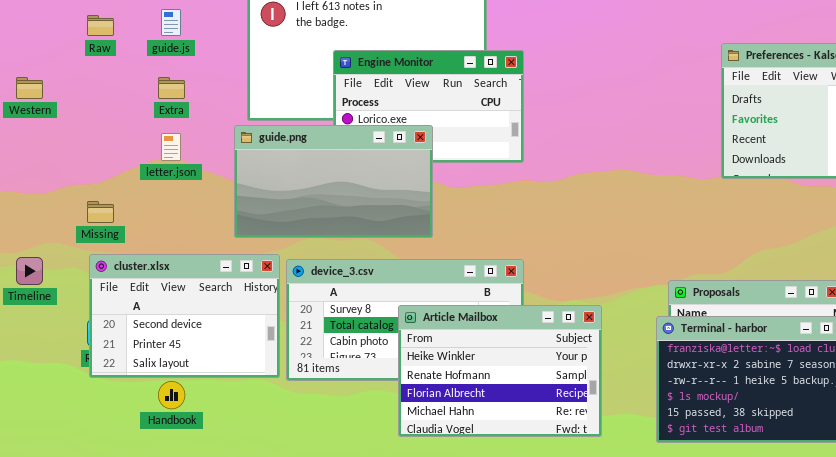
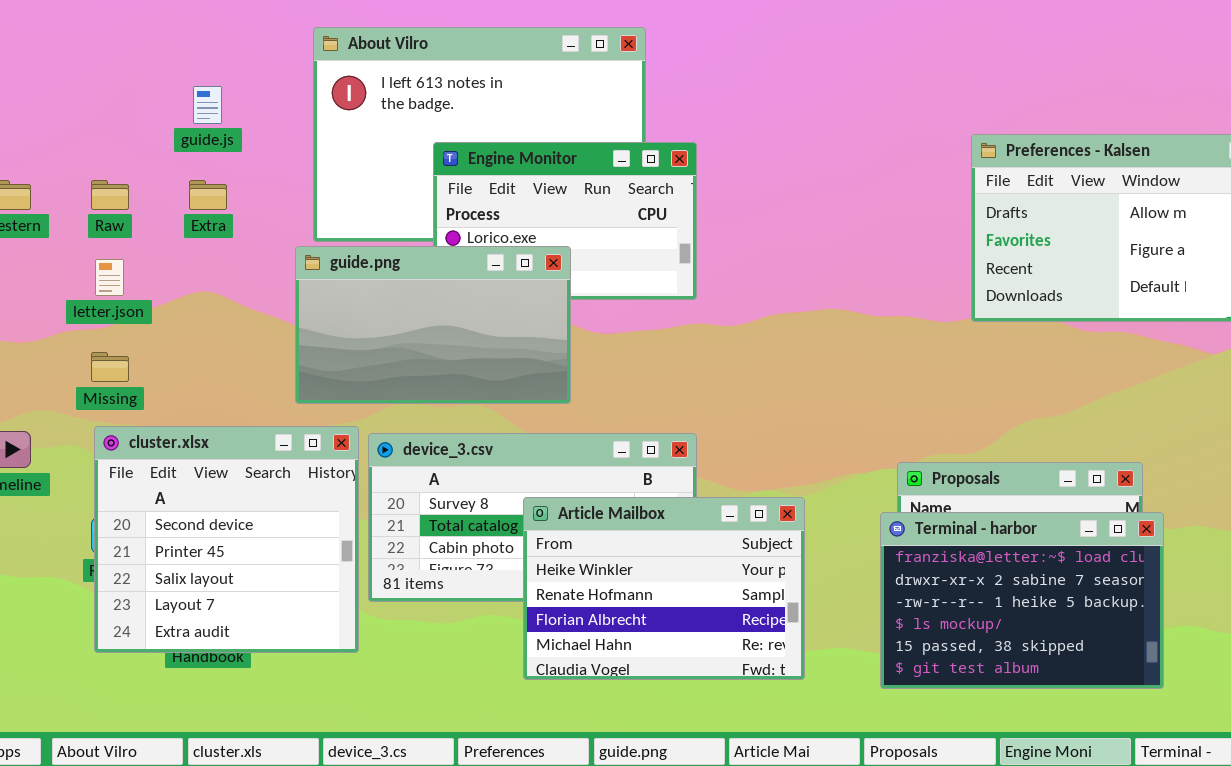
Raw: [87,15,114,36] -> [91,180,129,210], moved
letter.json: [161,133,181,161] -> [95,259,124,296], moved
cluster.xlsx: [89,254,280,378] -> [94,426,359,653], resized

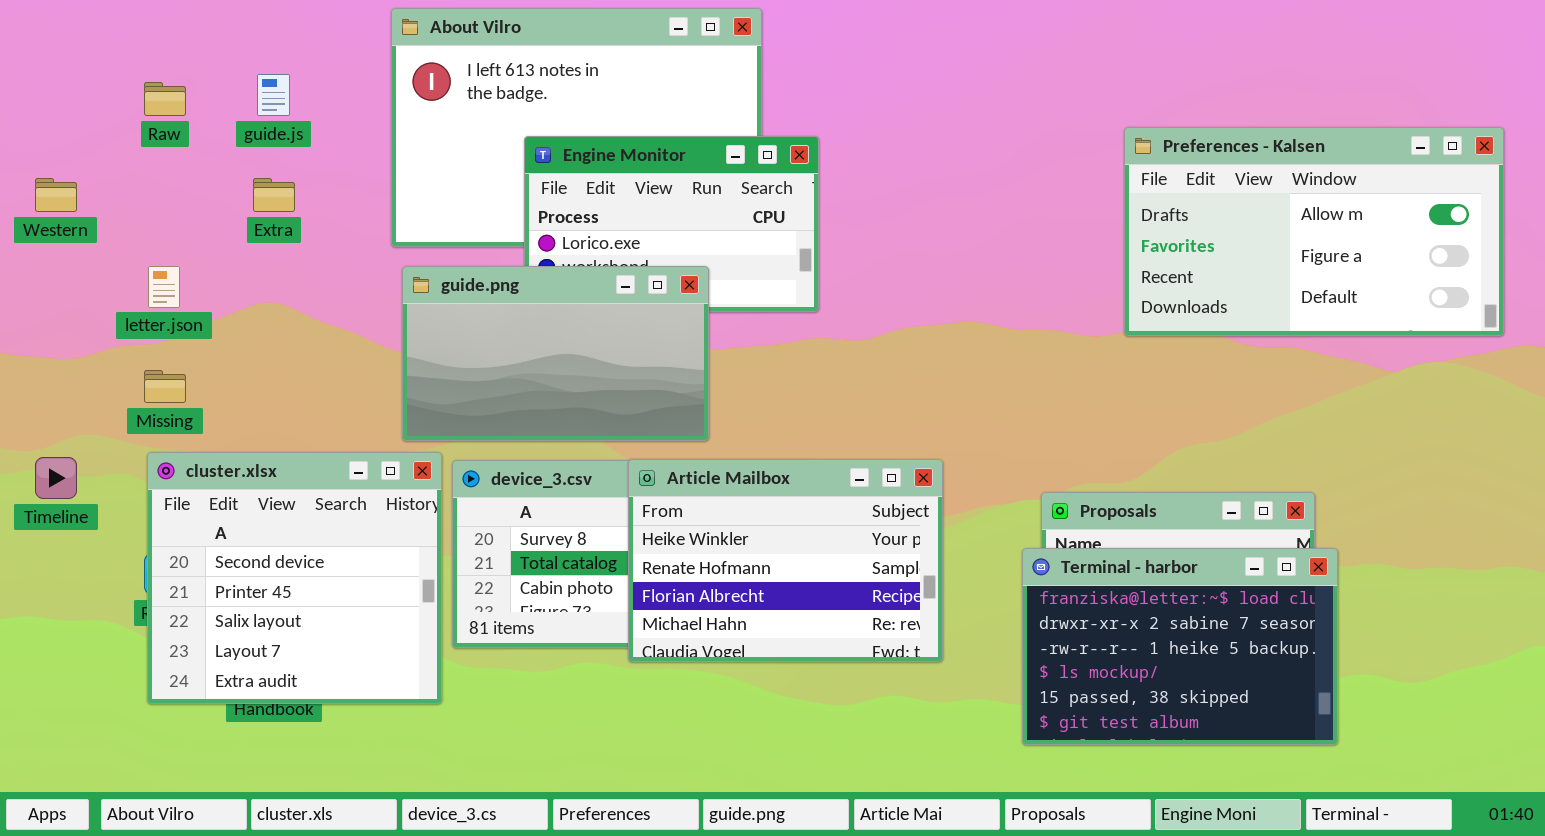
Raw: [91,180,129,210] -> [144,82,186,116], moved
guide.png: [295,246,571,404] -> [402,266,709,441], moved
Article Mailbox: [523,497,805,680] -> [628,459,943,662], moved

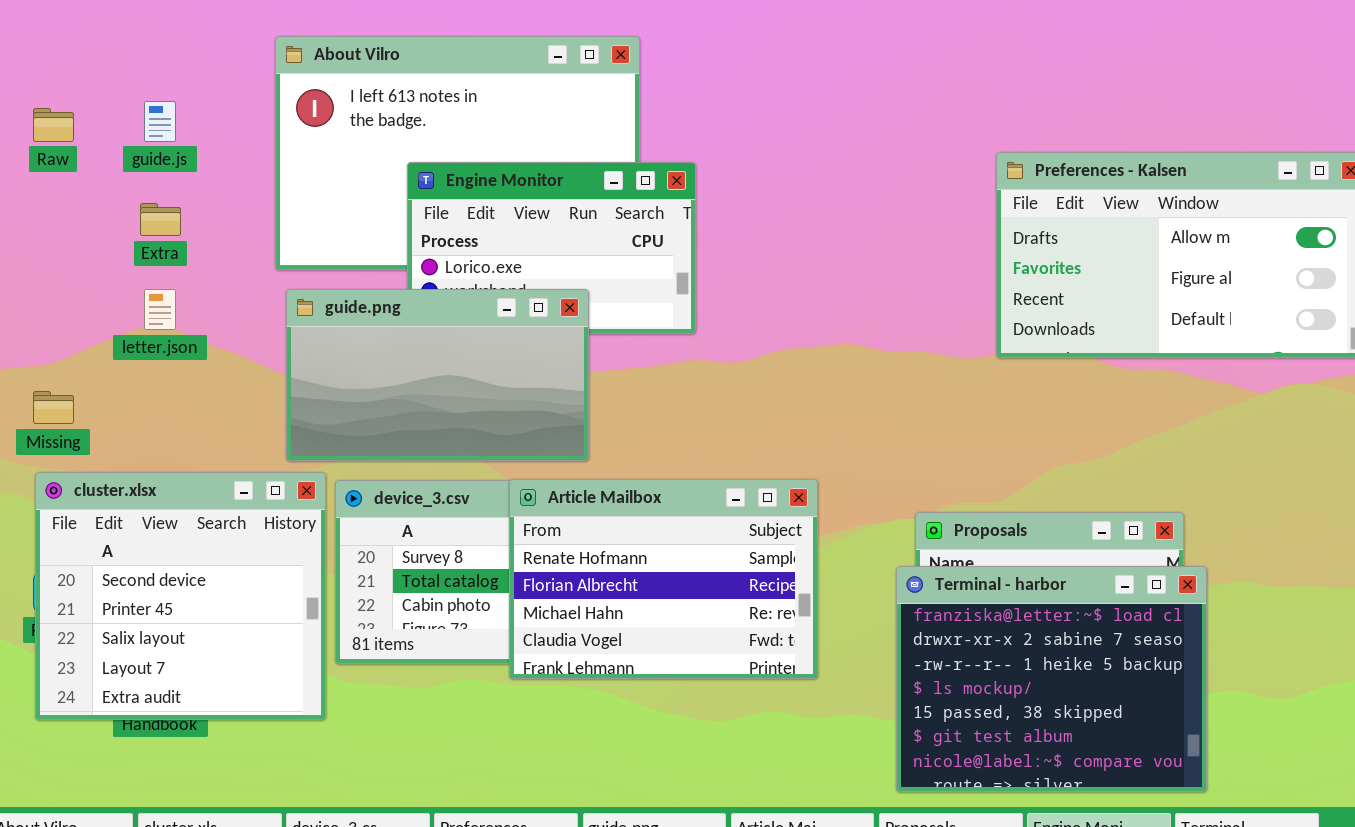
letter.json: [148,266,180,308] -> [144,289,176,330], moved
Article Mailbox: [628,459,943,662] -> [509,479,818,679], scrolled down 1 row
Terminal - harbor: [1022,548,1338,745] -> [896,566,1207,792], resized

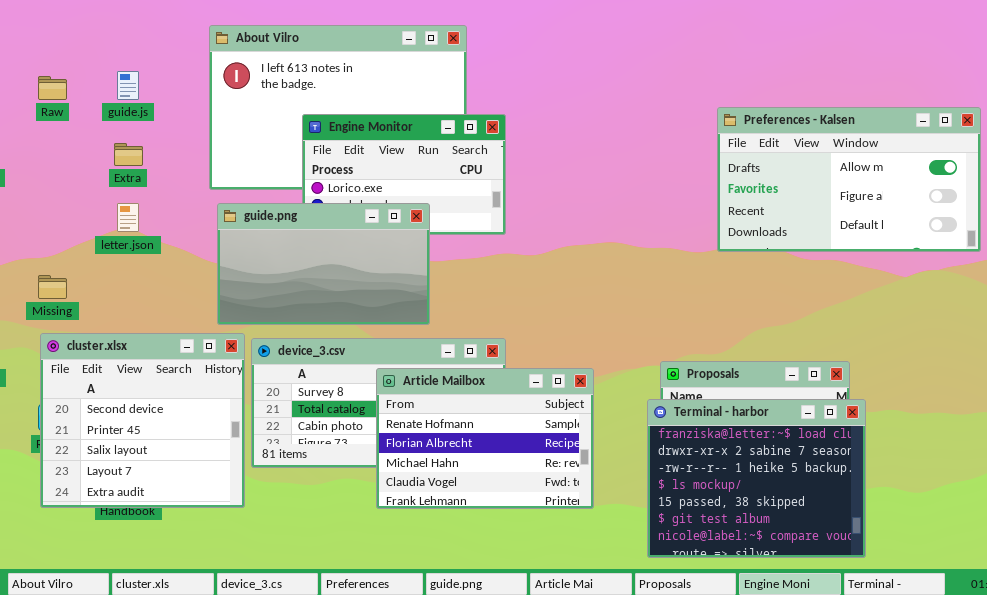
Article Mailbox: [509,479,818,679] -> [376,368,594,509], moved

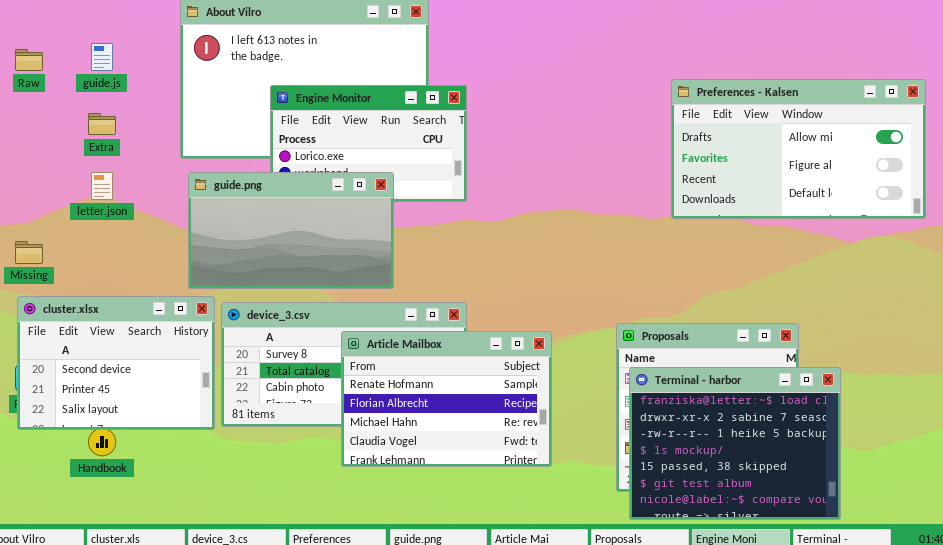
cluster.xlsx: [40,333,245,508] -> [17,296,215,430], resized
Terminal - harbor: [647,399,866,558] -> [629,367,841,520], moved

